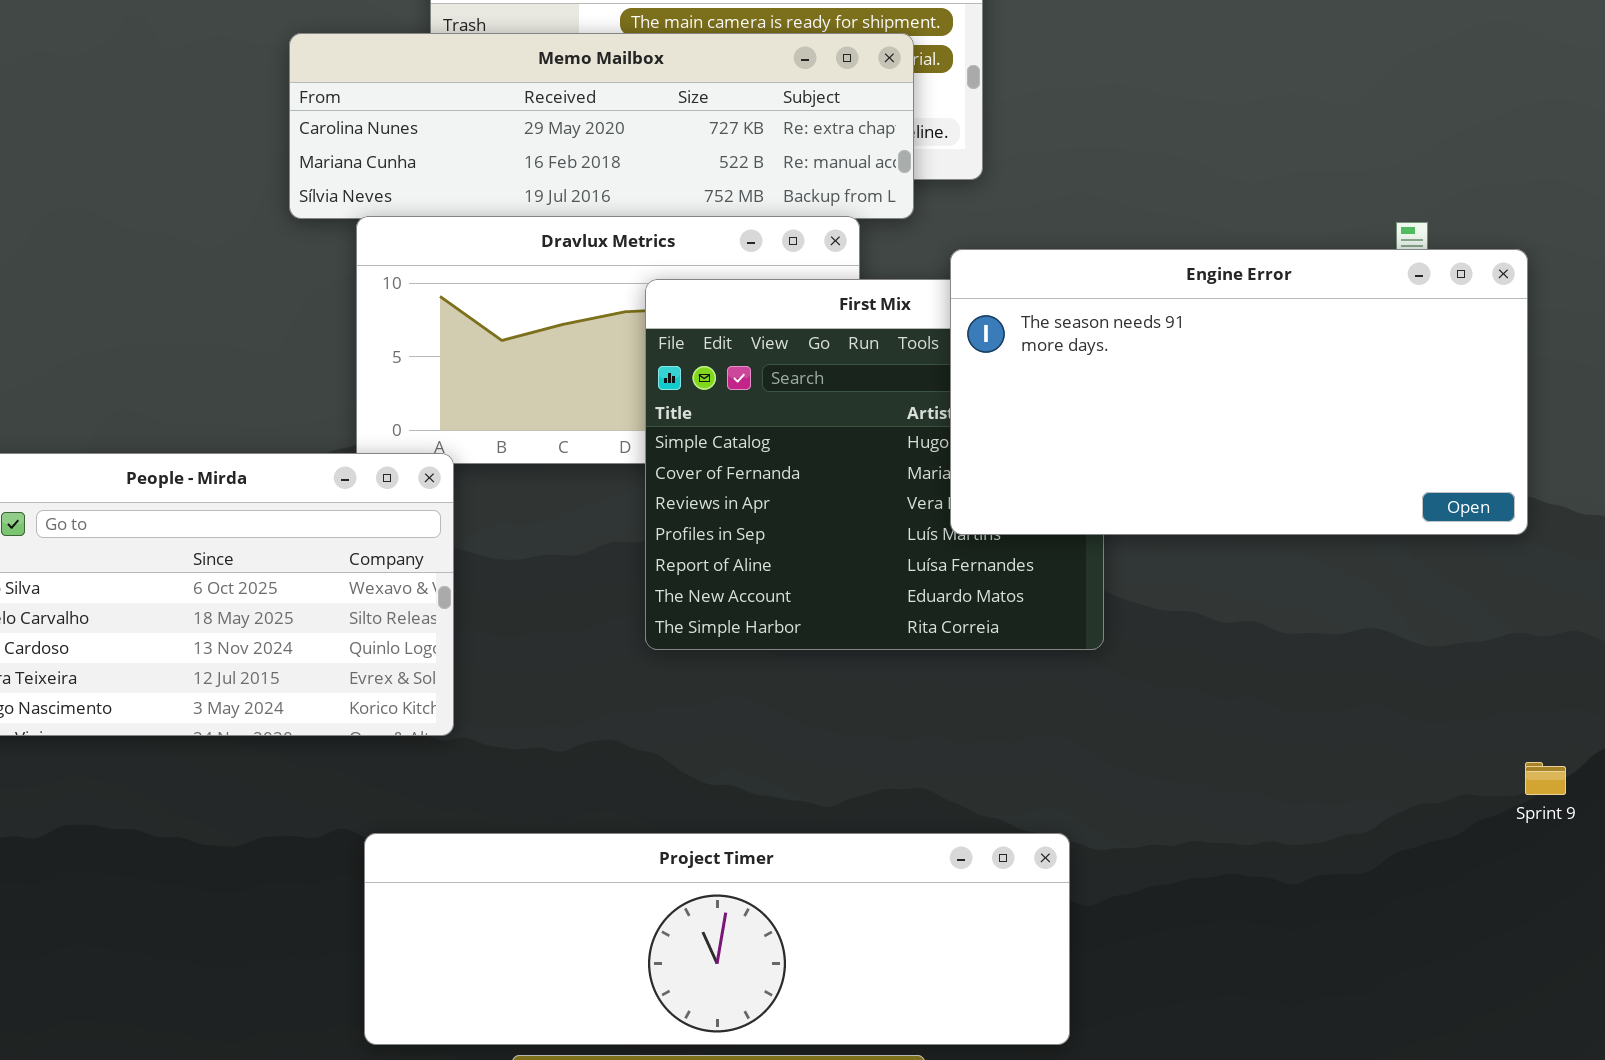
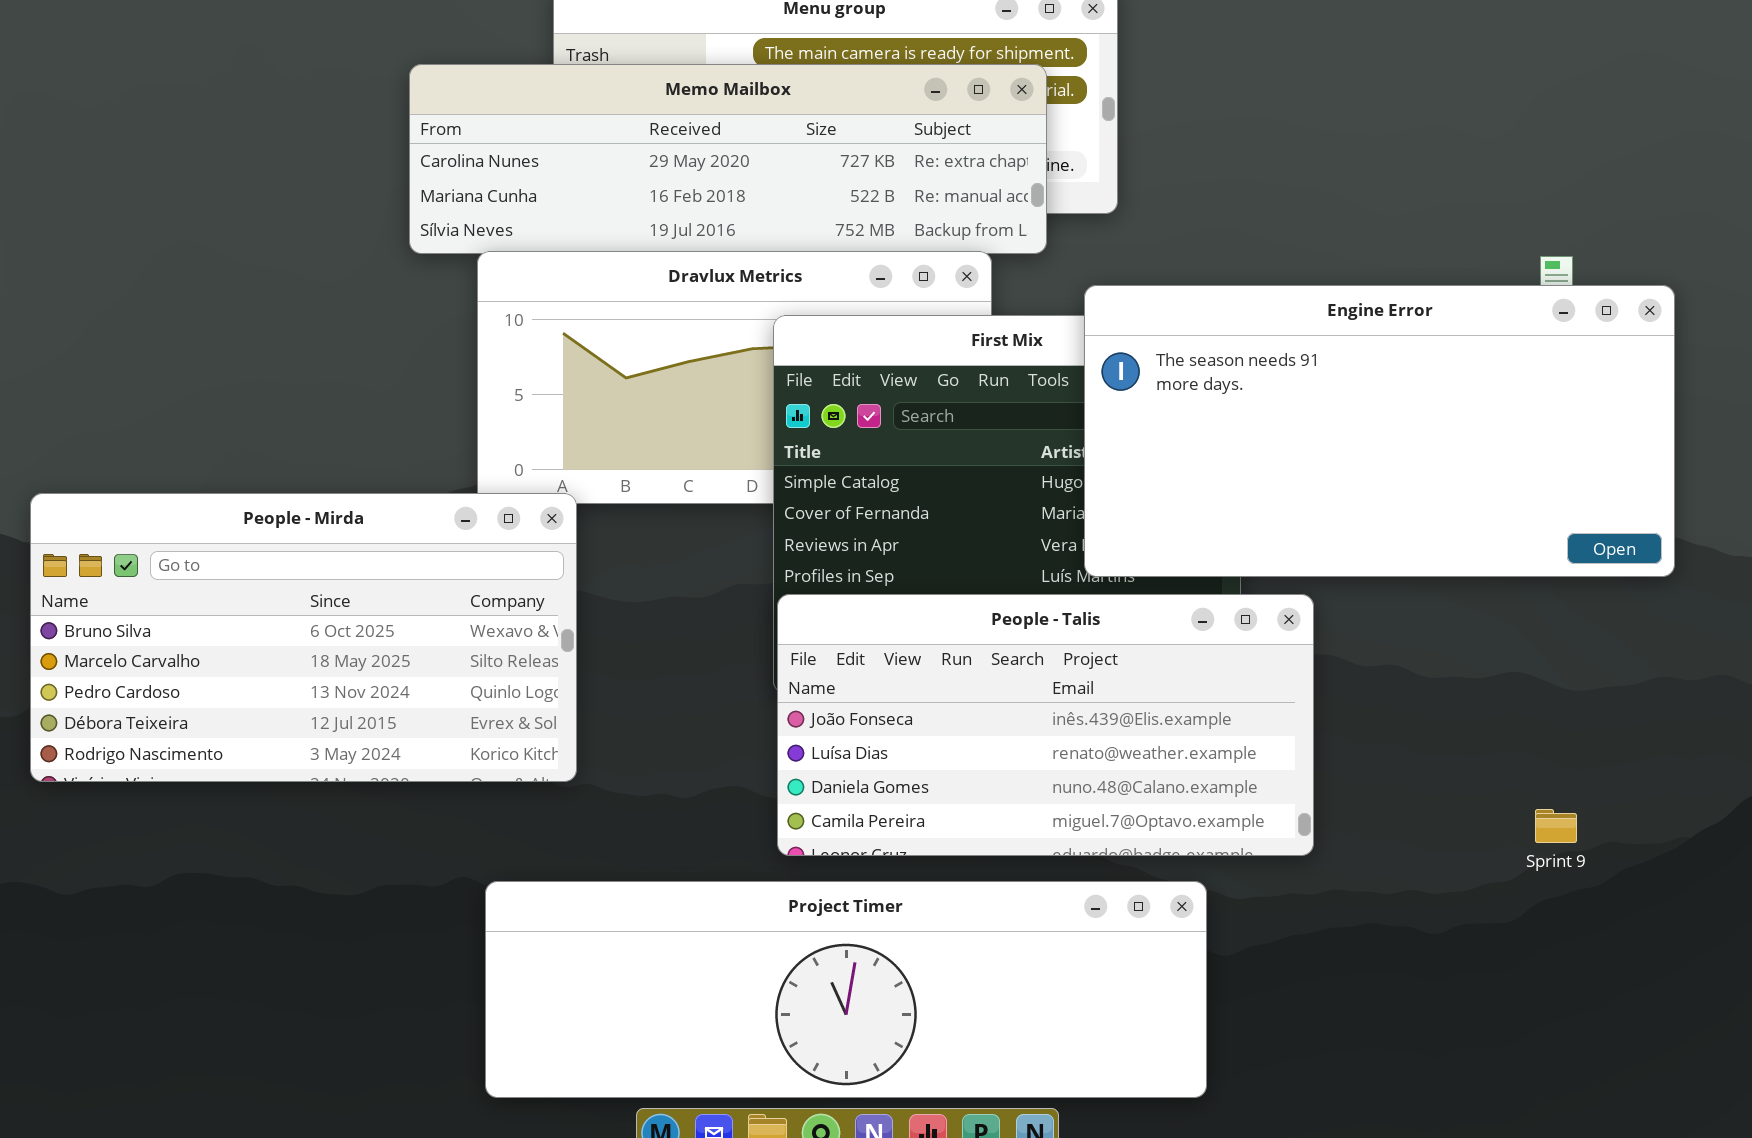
People - Talis: none -> [777,594,1314,856], opened
Sprint 9: [1525,762,1566,795] -> [1535,809,1577,843], moved

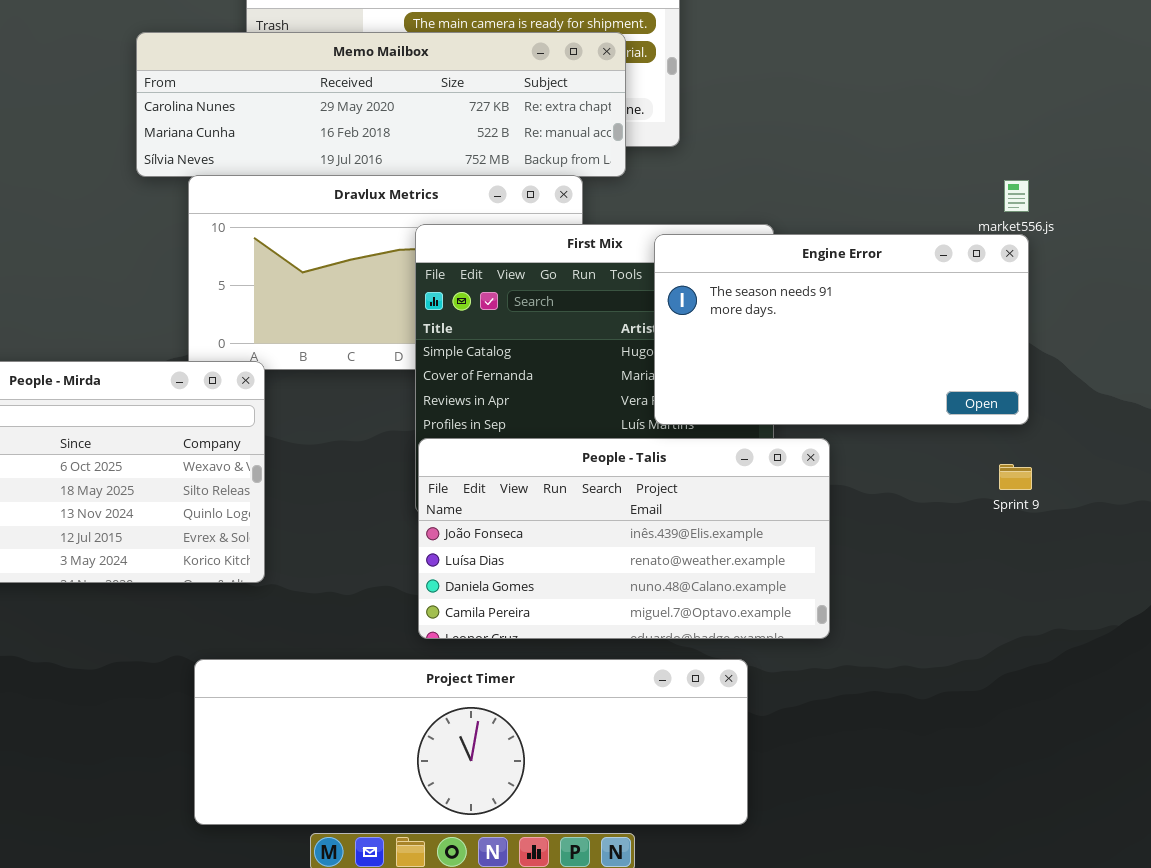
Engine Error: [1084,285,1675,577] -> [654,234,1029,425], resized
Sprint 9: [1535,809,1577,843] -> [999,464,1032,490], moved

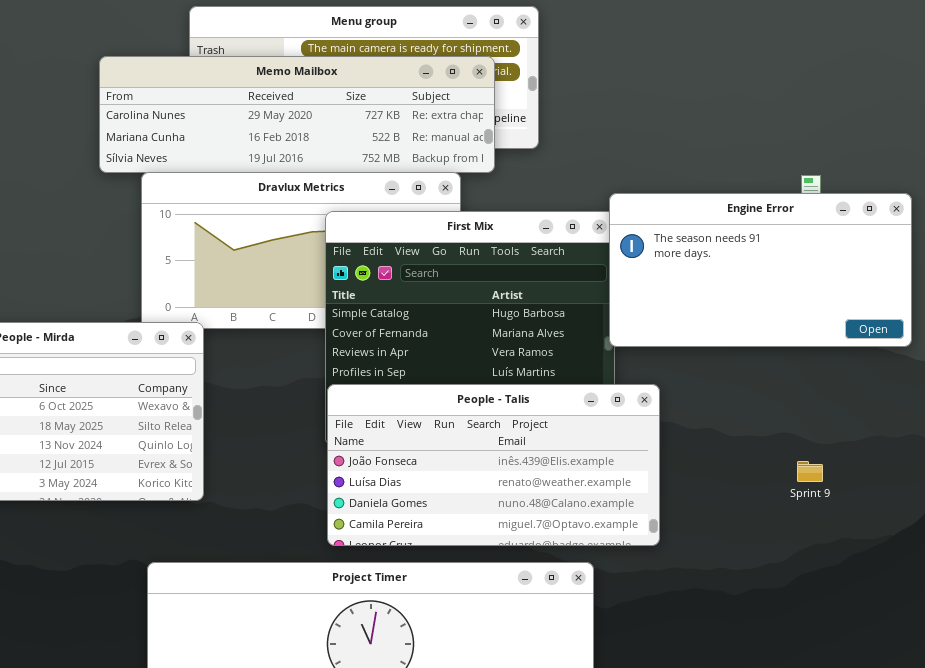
Engine Error: [654,234,1029,425] -> [609,193,912,347], moved
Sprint 9: [999,464,1032,490] -> [797,461,823,482], moved

